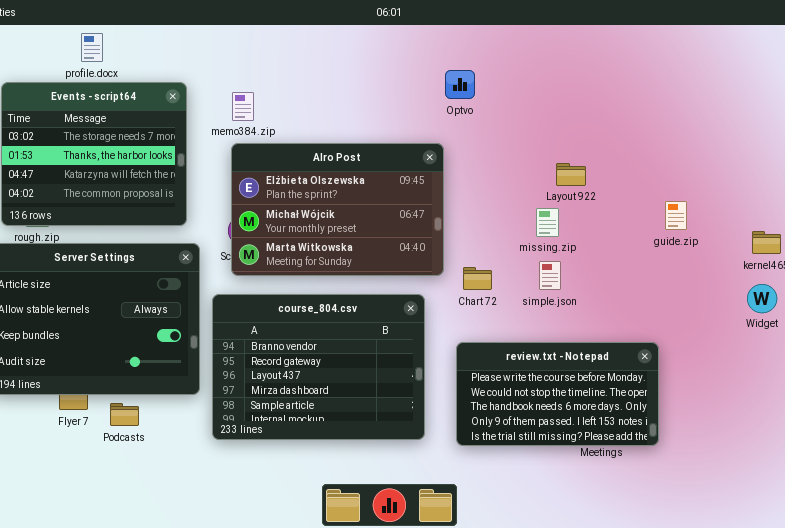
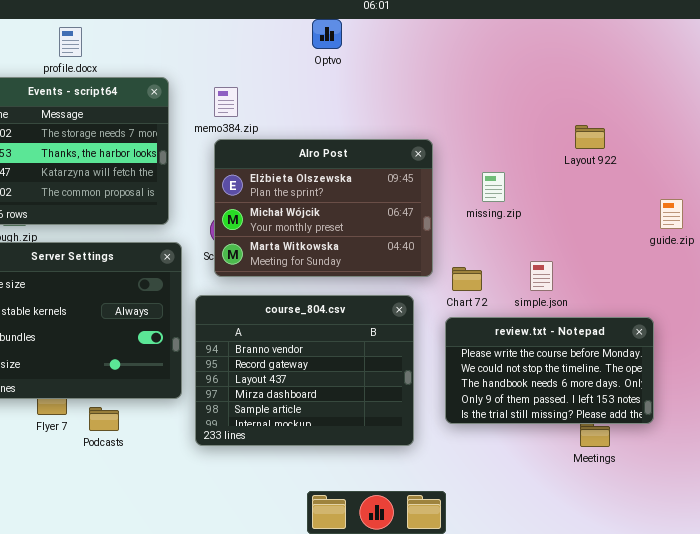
Optvo: [445,70,475,99] -> [312,19,342,49], moved
Layout 922: [556,163,586,186] -> [575,125,605,149], moved
missing.zip: [536,208,559,237] -> [482,172,505,202], moved
review.txt - Notepad: [456,342,659,446] -> [445,317,654,424], moved

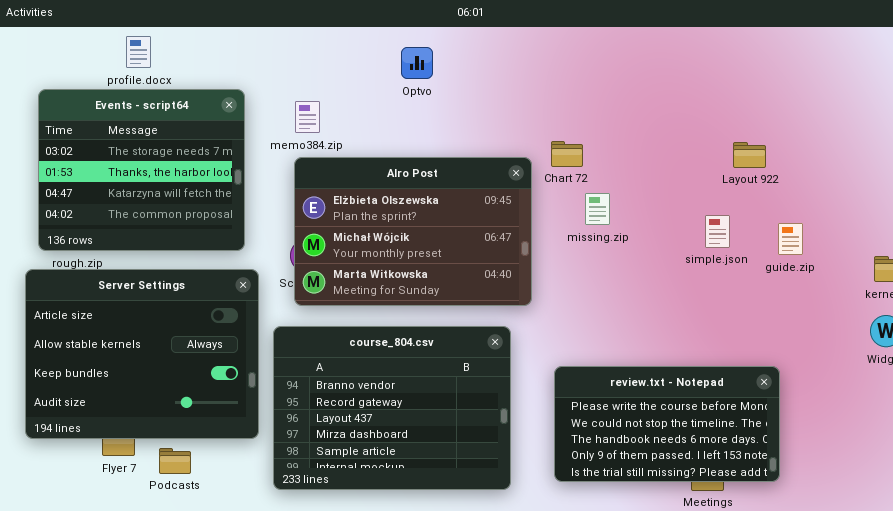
Optvo: [312,19,342,49] -> [401,47,433,79], moved
Layout 922: [575,125,605,149] -> [733,142,766,168], moved
simple.json: [530,261,553,291] -> [705,215,730,248], moved
Chart 72: [452,267,482,291] -> [551,141,583,167], moved
review.txt - Notepad: [445,317,654,424] -> [554,366,780,482], moved

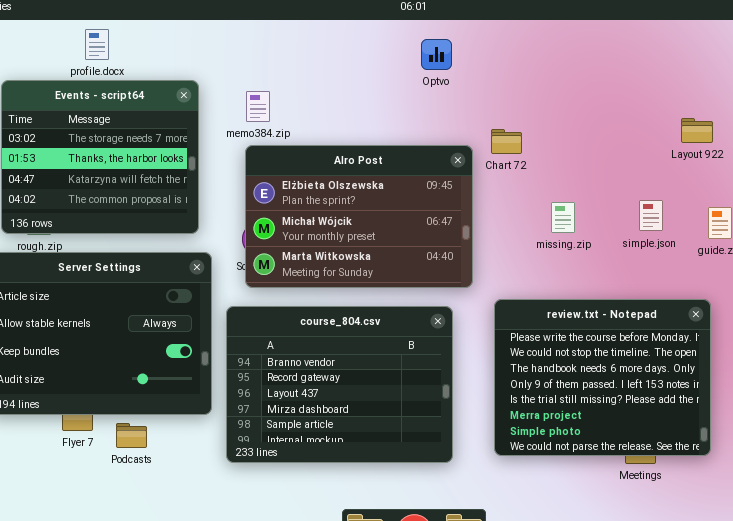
Optvo: [401,47,433,79] -> [421,39,452,70], moved
Layout 922: [733,142,766,168] -> [681,118,713,143], moved
missing.zip: [585,193,610,225] -> [551,202,575,233], moved
review.txt - Notepad: [554,366,780,482] -> [494,299,711,456], resized

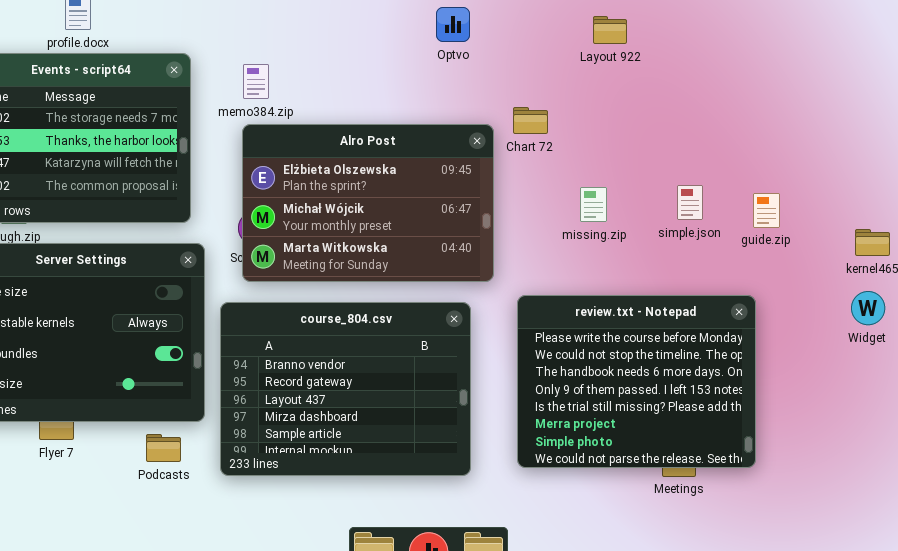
Layout 922: [681,118,713,143] -> [593,16,627,44], moved
Podcasts: [116,423,147,448] -> [146,434,181,462], moved

